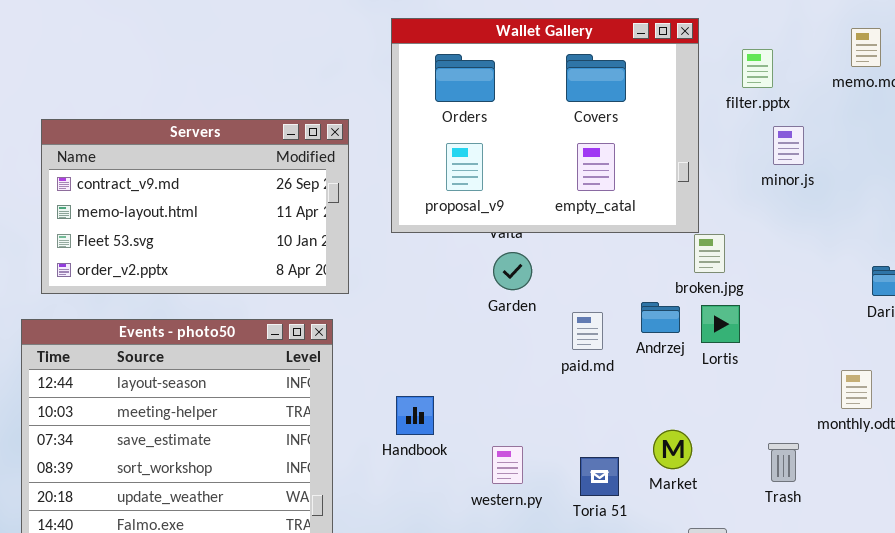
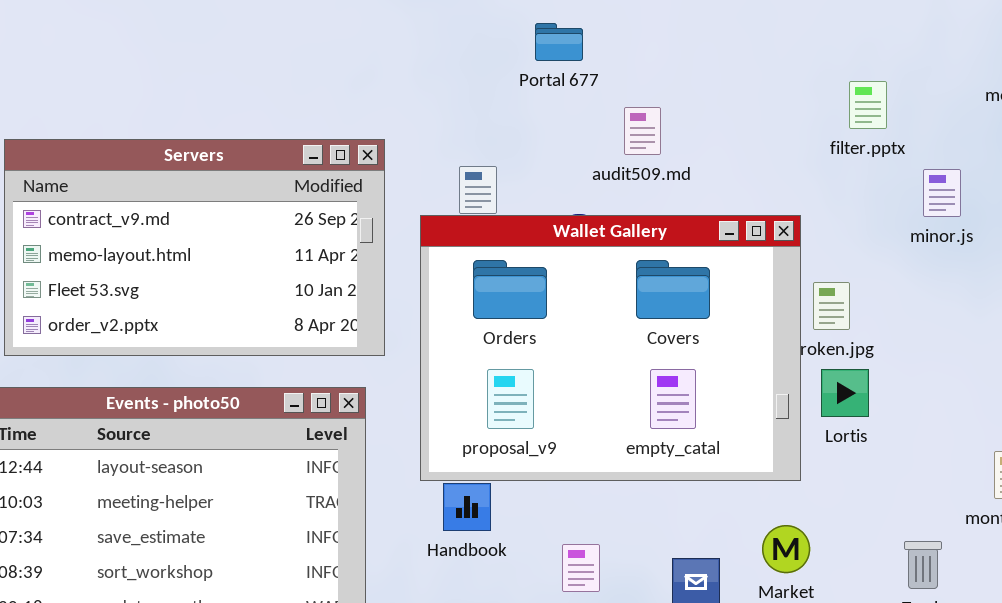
Wallet Gallery: [391,18,699,233] -> [420,215,801,481], moved
filter.pptx: [742,49,773,88] -> [849,81,887,129], moved
minor.js: [773,126,804,165] -> [923,169,961,217], moved

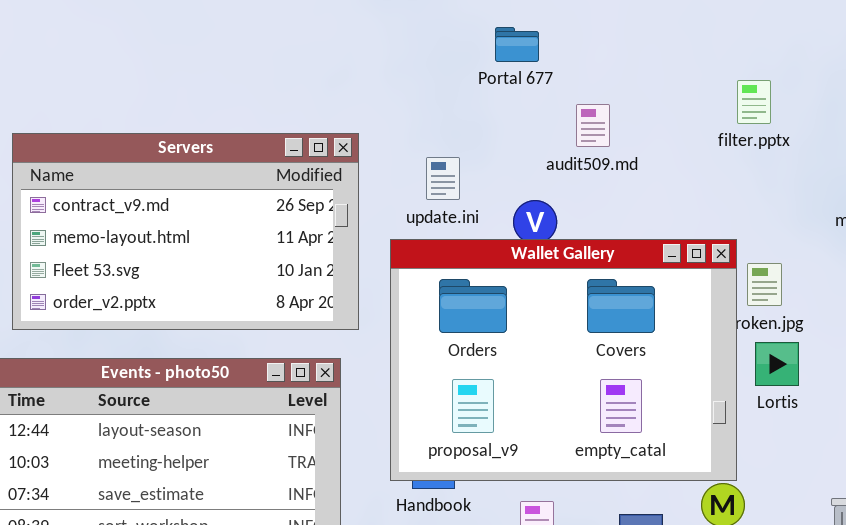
filter.pptx: [849,81,887,129] -> [737,80,771,124], moved
Wallet Gallery: [420,215,801,481] -> [390,239,737,481], moved

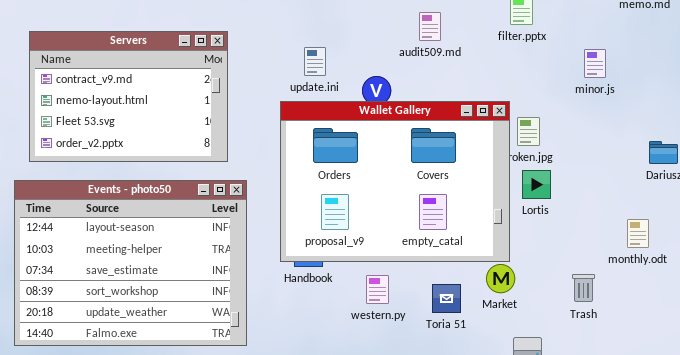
audit509.md: [576,104,610,147] -> [419,12,441,41], moved
Servers: [12,133,359,330] -> [29,31,228,162], resized

